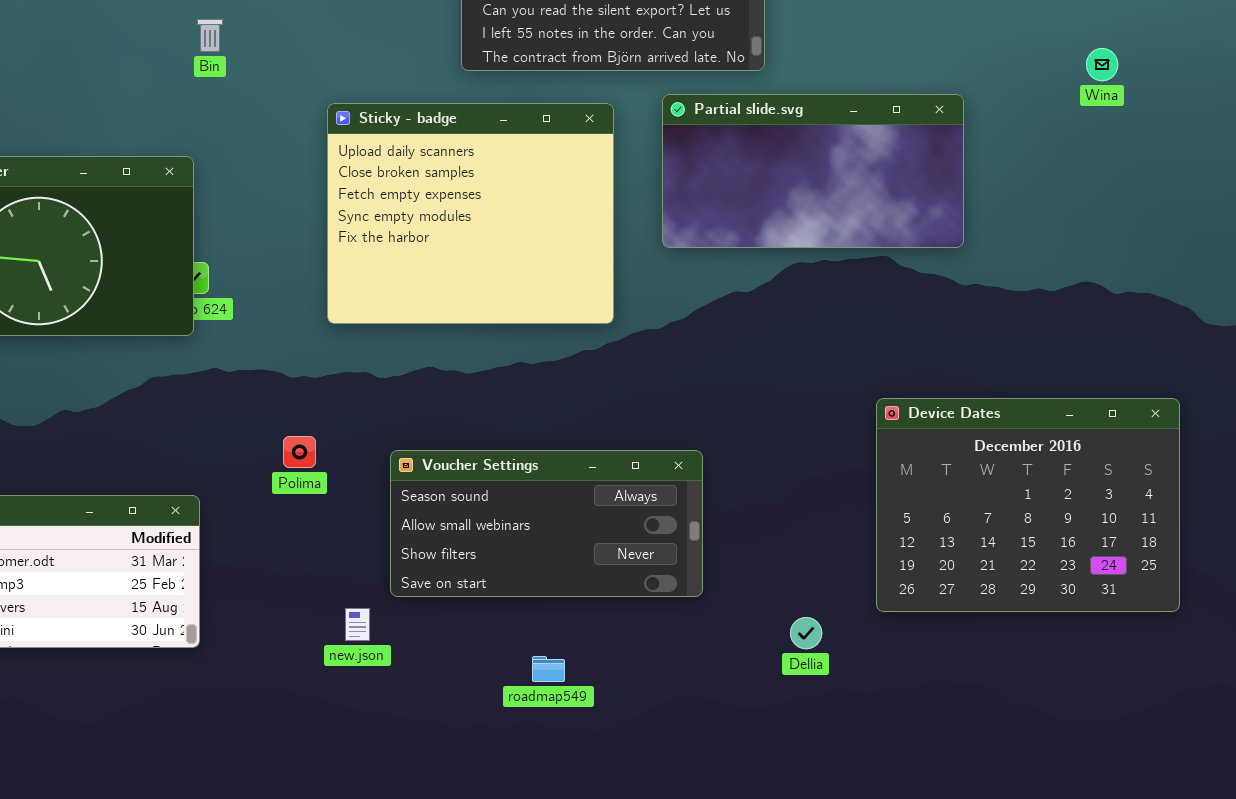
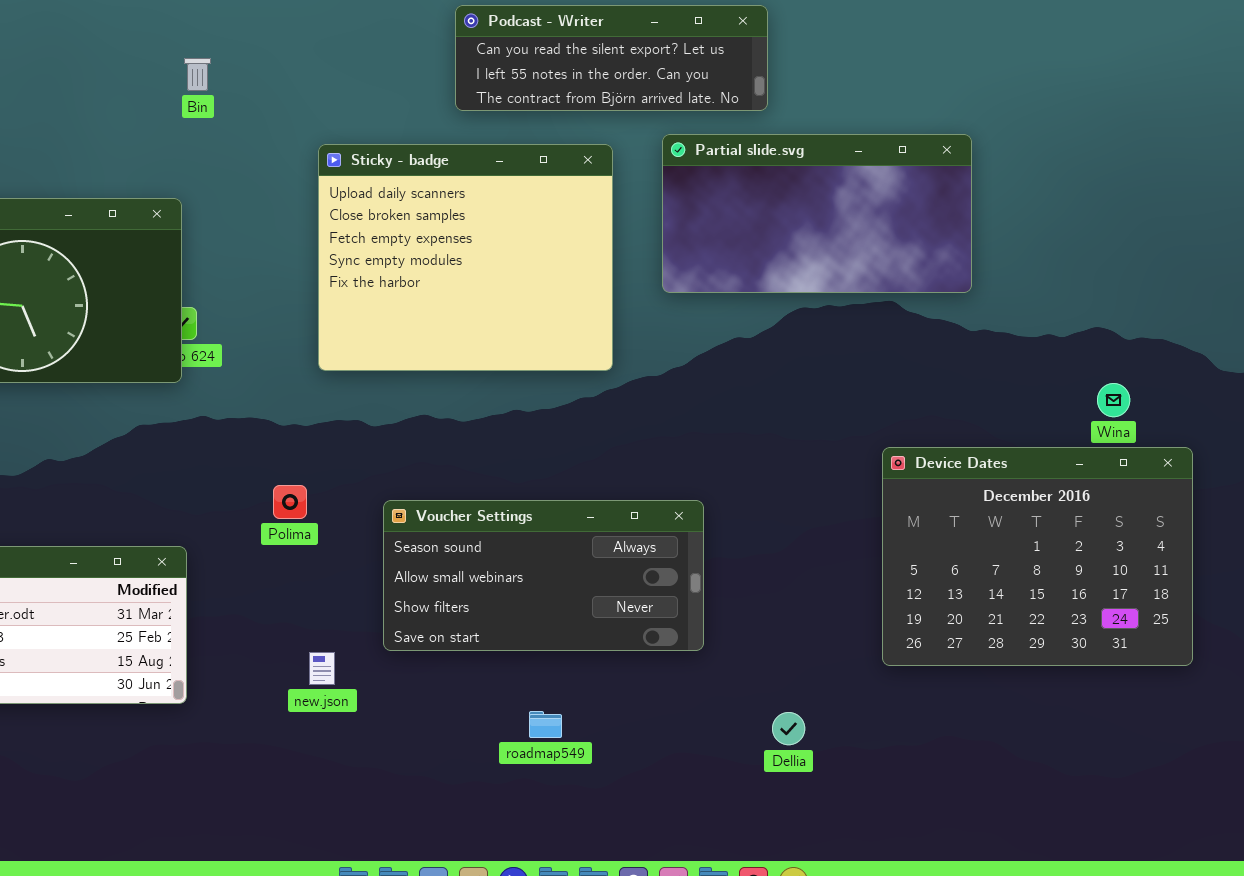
Wina: [1086,48,1118,81] -> [1097,383,1130,417], moved
new.json: [345,608,370,641] -> [309,652,335,685], moved
Dellia: [790,617,822,649] -> [772,712,805,745], moved

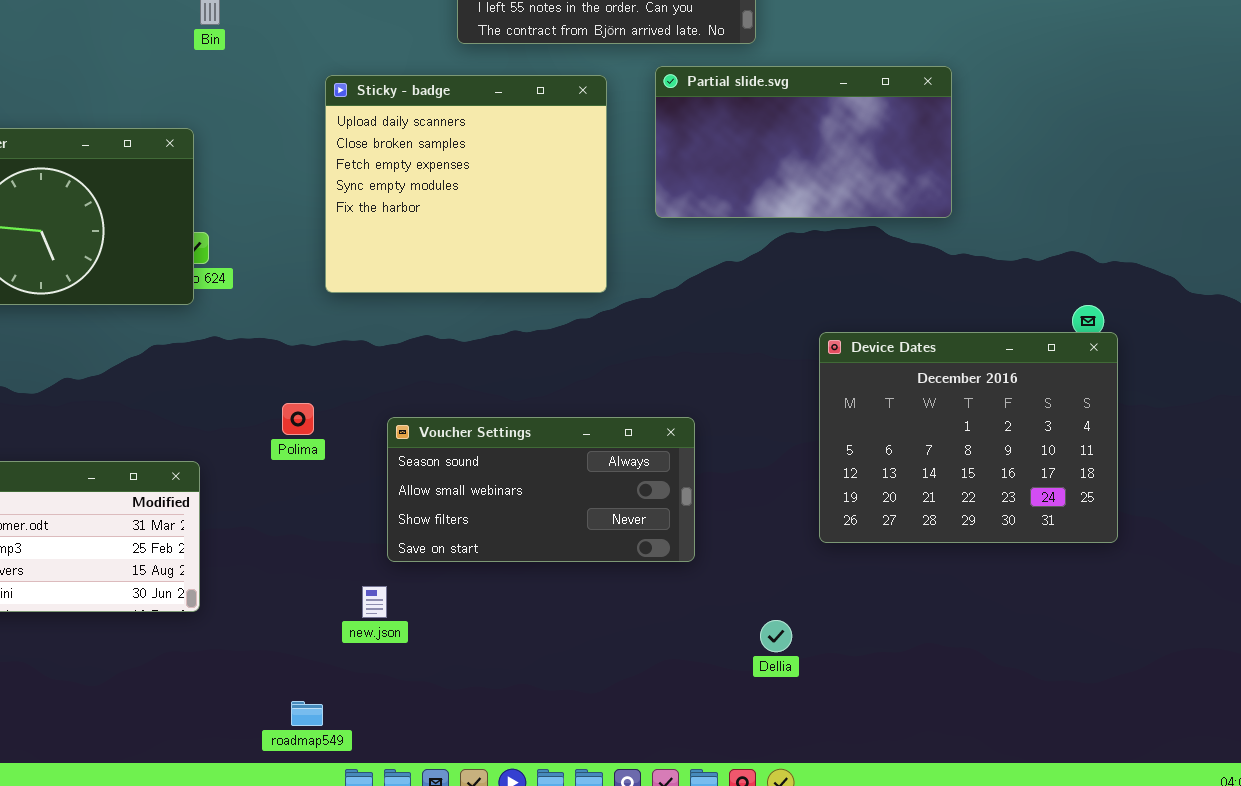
Device Dates: [882,447,1193,666] -> [819,332,1118,543], moved
new.json: [309,652,335,685] -> [362,586,387,618], moved
roadmap549: [529,711,562,738] -> [291,701,323,726], moved

